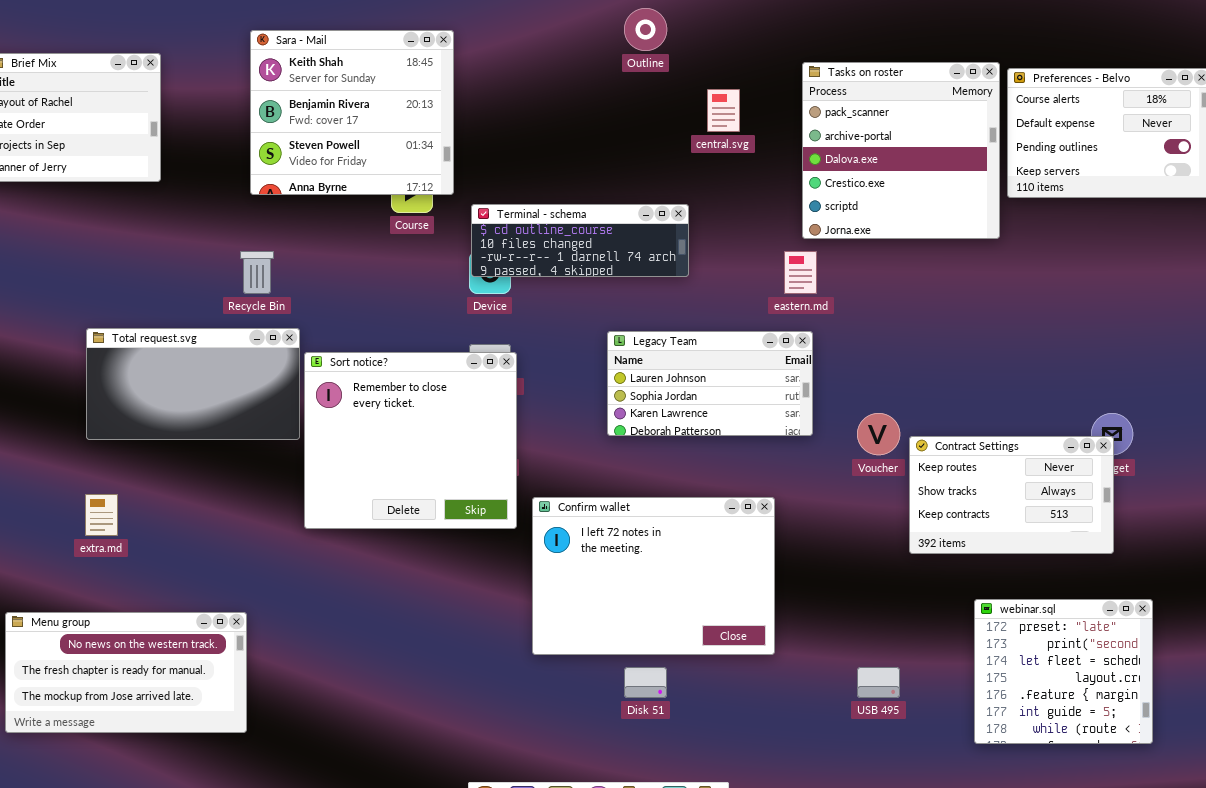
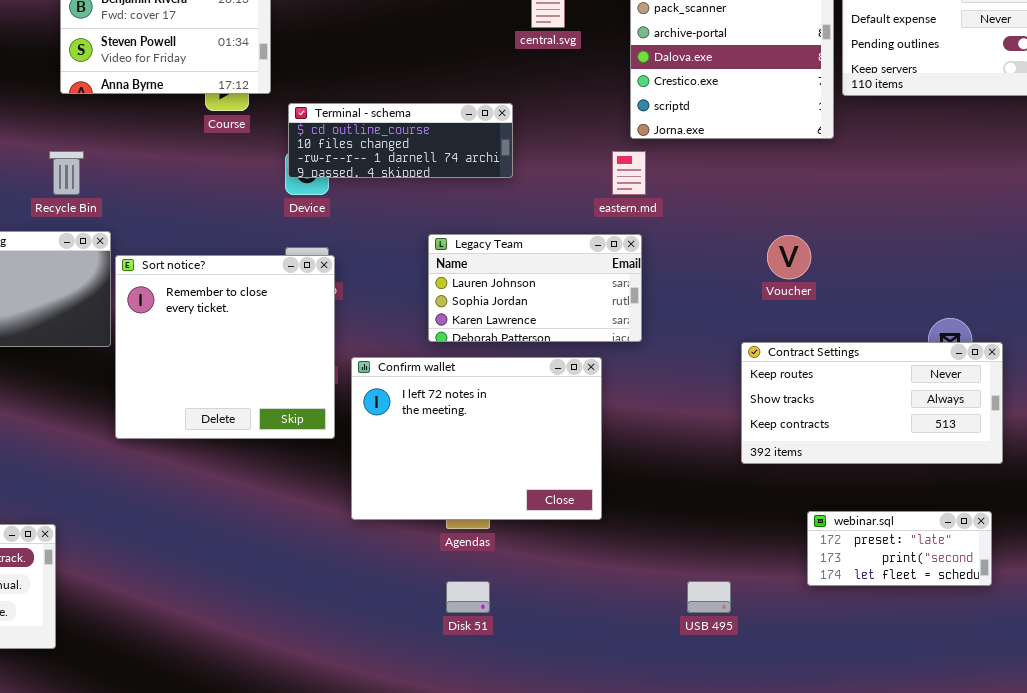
Voucher: [857,413,900,455] -> [767,235,811,279], moved
Contract Settings: [909,436,1114,554] -> [741,342,1003,464], resized
Confirm wallet: [532,497,775,655] -> [351,357,602,520], moved
webinar.sql: [974,599,1153,744] -> [807,511,992,586], resized

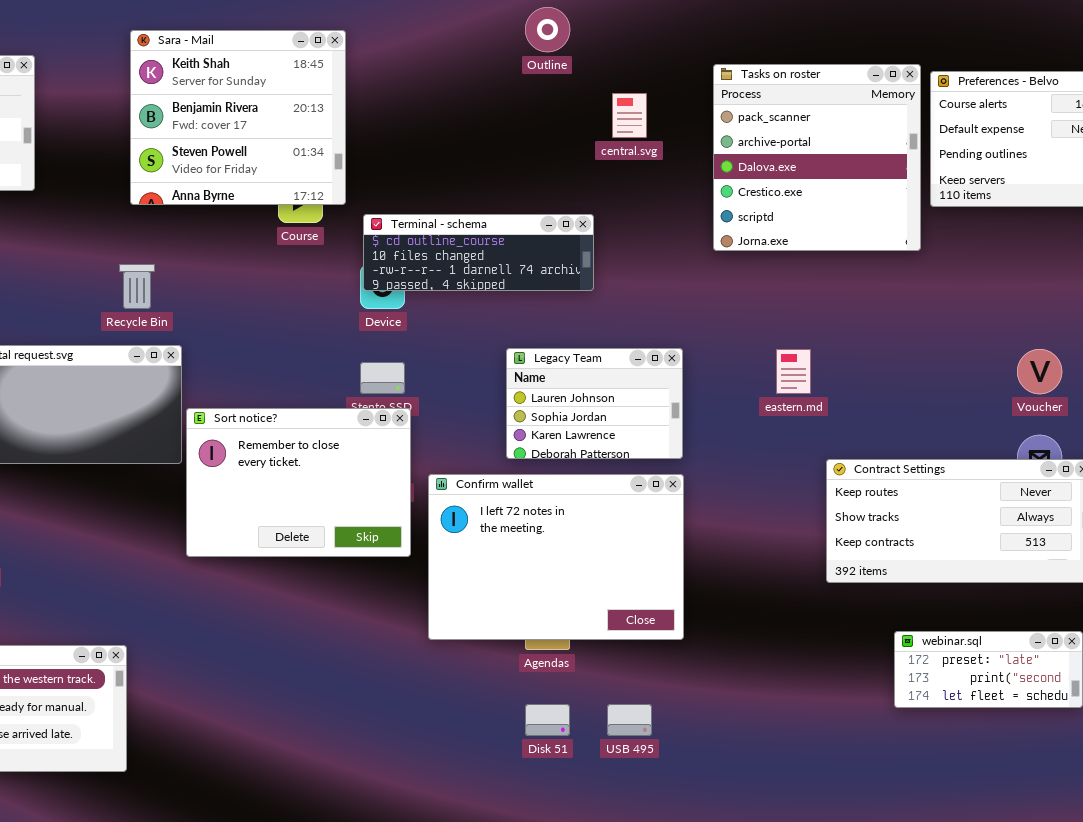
eastern.md: [612,151,646,195] -> [776,349,811,394], moved
Legacy Team: [428,234,642,342] -> [506,348,683,459], resized
Voucher: [767,235,811,279] -> [1017,349,1062,394], moved
Sort notice?: [115,255,335,439] -> [186,408,411,557], resized
USB 495: [687,581,731,613] -> [607,704,652,736], moved

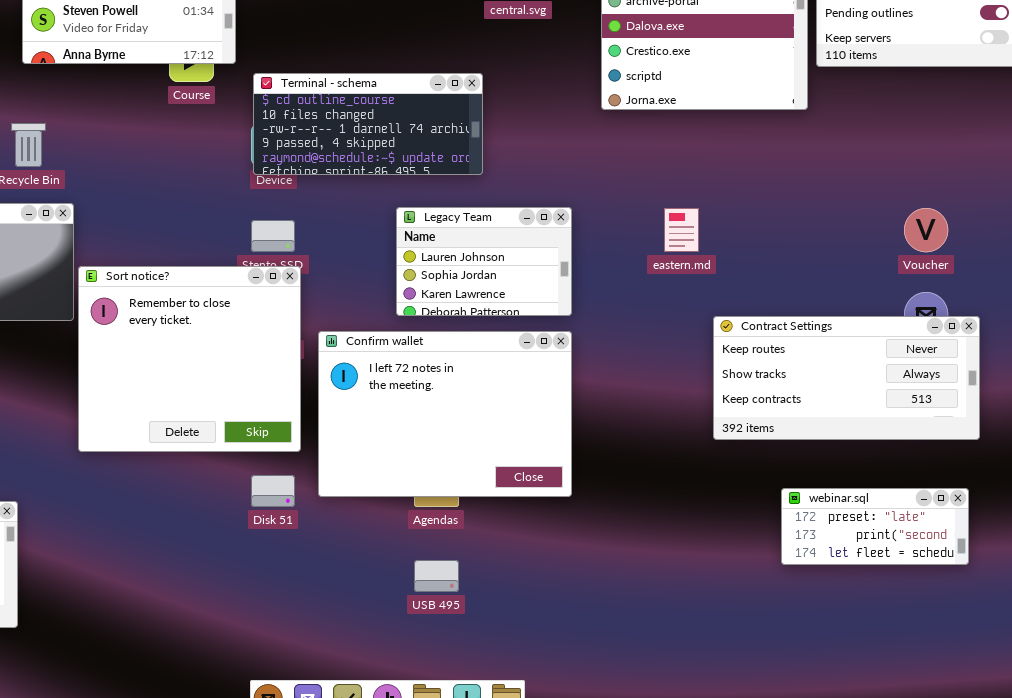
Terminal - schema: [363,214,594,291] -> [253,73,483,175], resized
Sort notice?: [186,408,411,557] -> [78,266,301,452], resized
Disk 51: [525,704,570,736] -> [251,475,295,507], moved
USB 495: [607,704,652,736] -> [414,560,459,592], moved

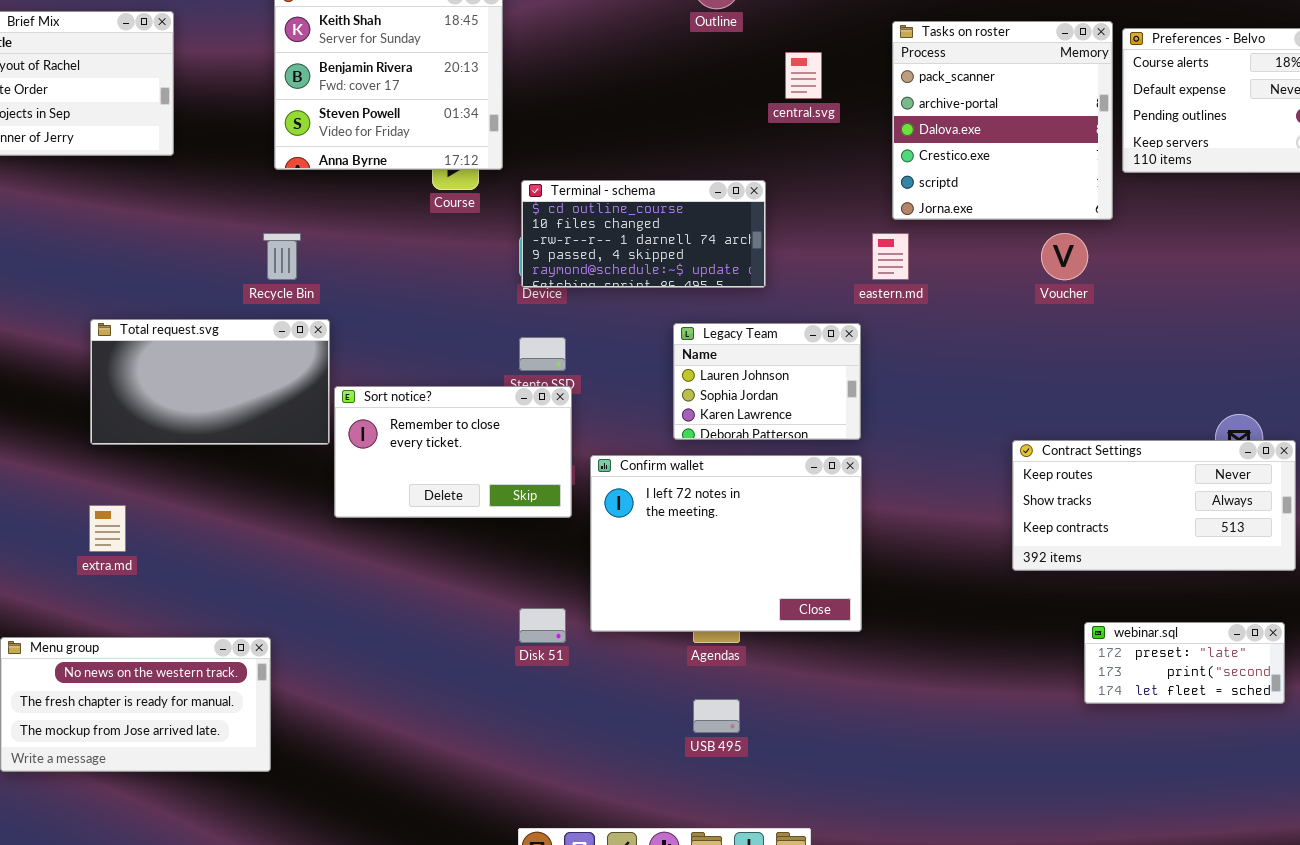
eastern.md: [664,208,699,252] -> [872,233,909,280], moved
Voucher: [904,208,948,252] -> [1041,233,1088,280], moved
Sort notice?: [78,266,301,452] -> [334,386,572,518], resized

